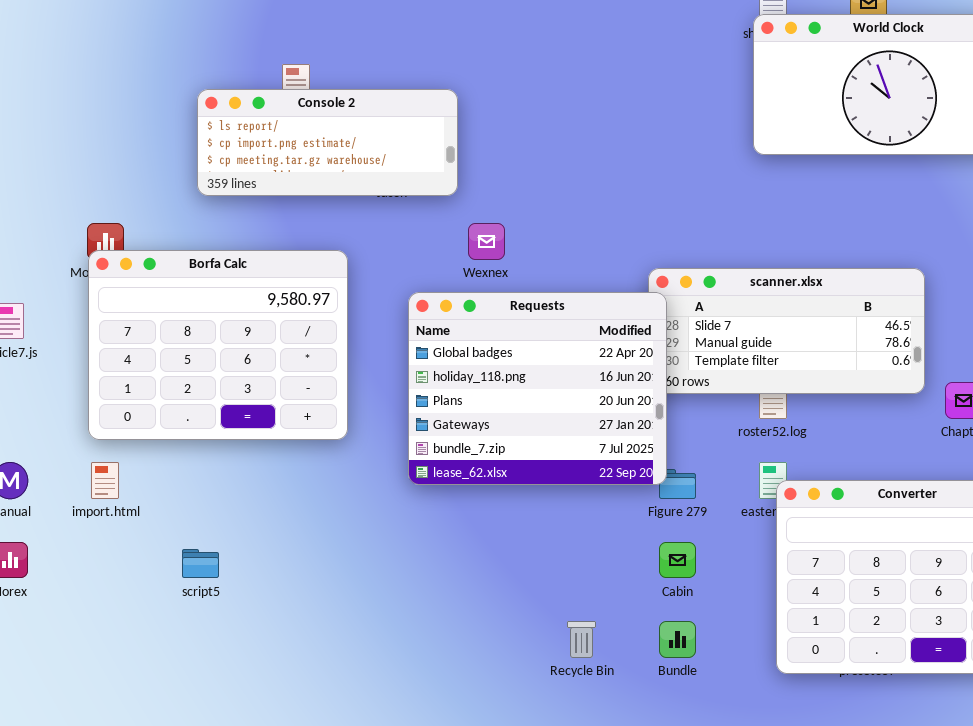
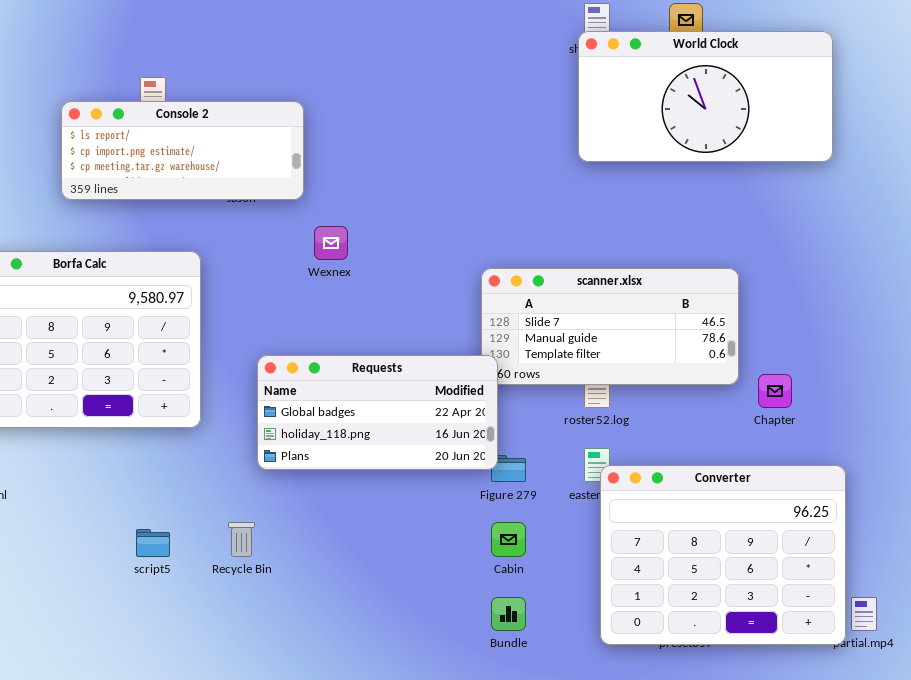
Requests: [408,292,667,485] -> [257,355,498,470], resized
script5: [182,549,219,578] -> [136,529,170,557], moved
Recycle Bin: [567,621,596,658] -> [228,522,255,557], moved

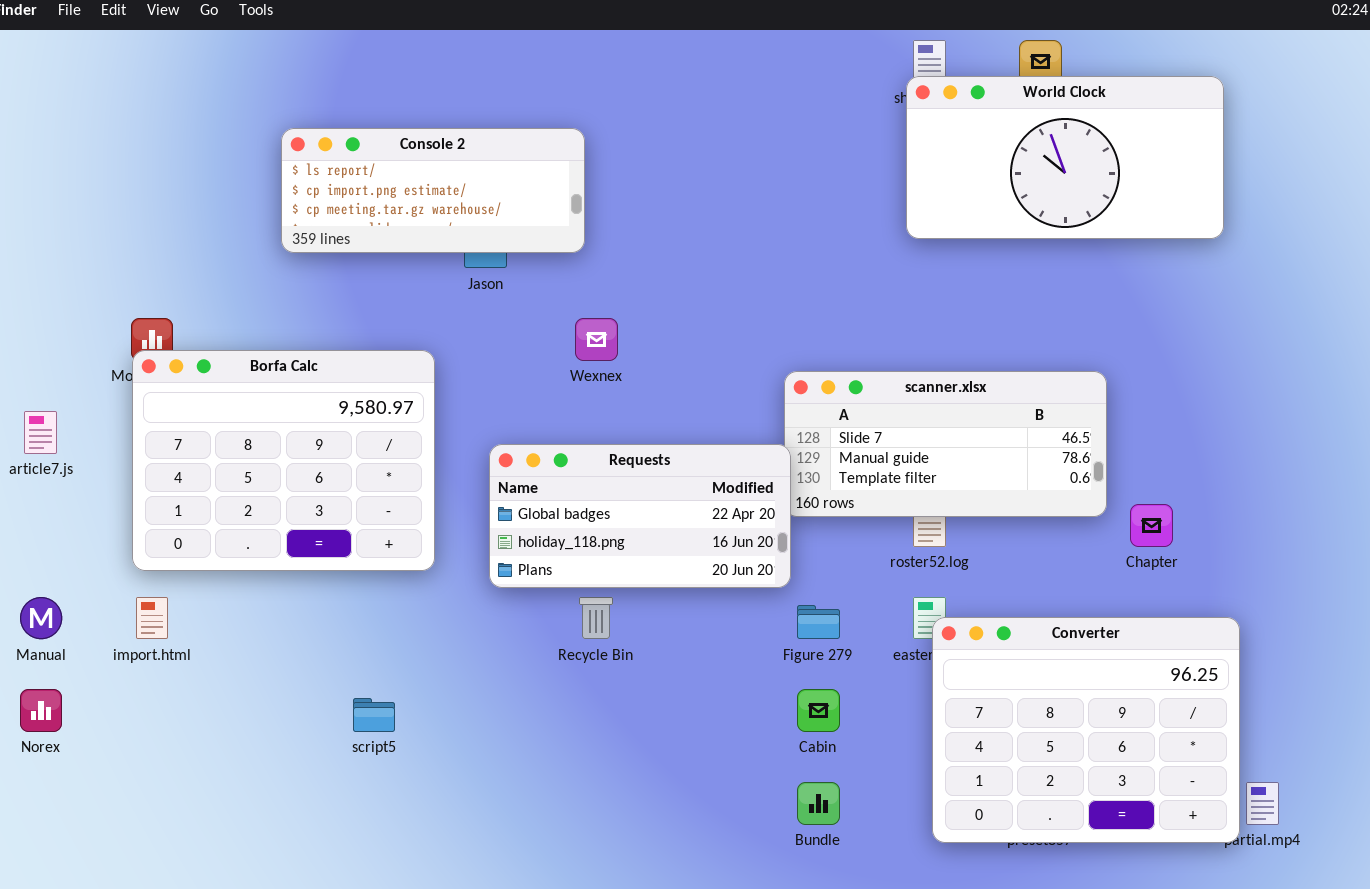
Console 2: [61,101,304,200] -> [281,128,585,253], moved
Requests: [257,355,498,470] -> [489,444,791,588], moved
Recycle Bin: [228,522,255,557] -> [579,597,613,639], moved

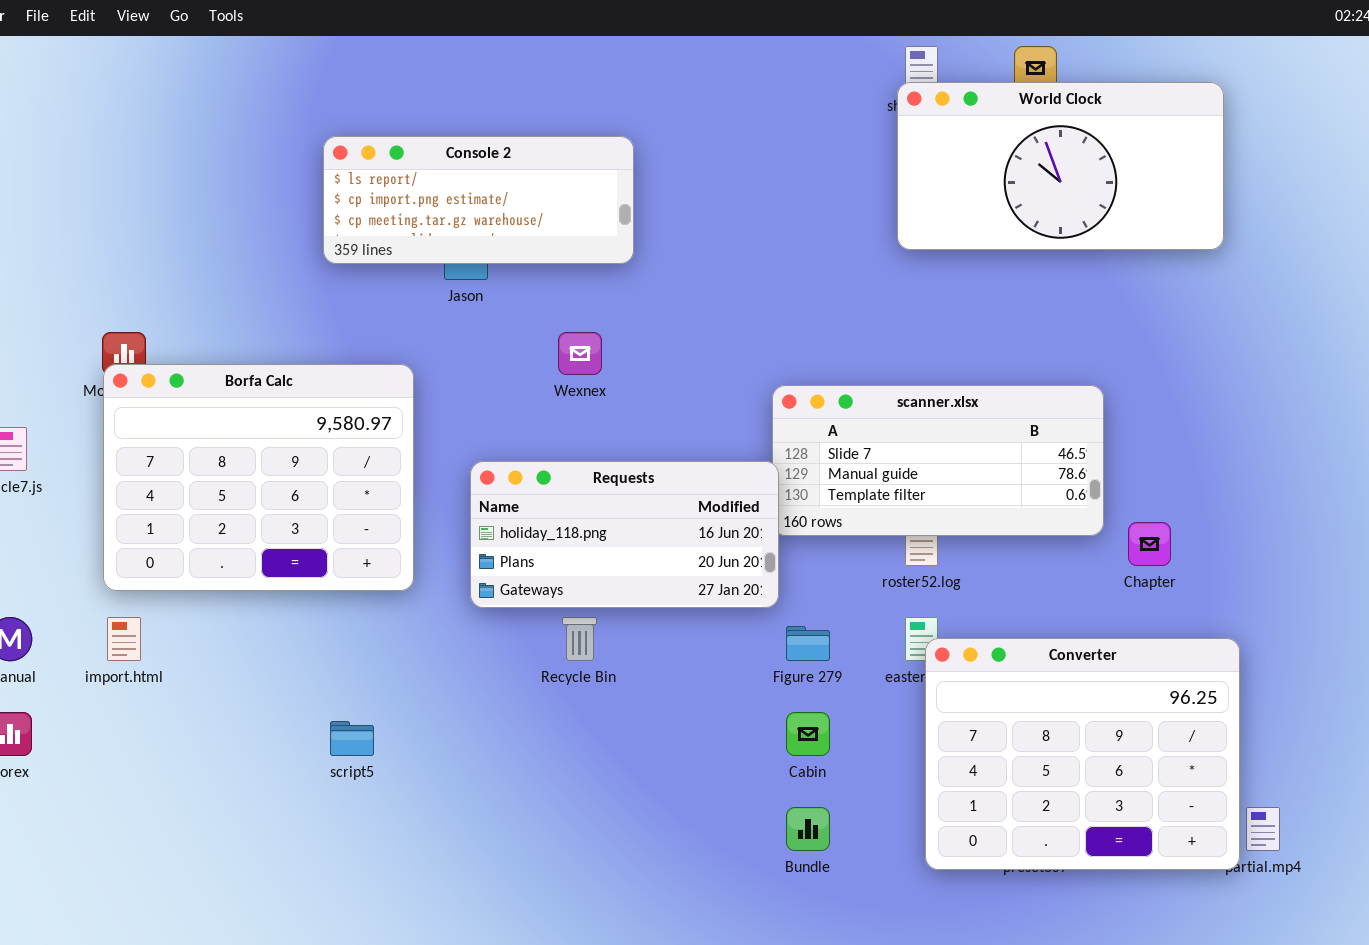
Console 2: [281,128,585,253] -> [323,136,634,264], moved
Requests: [489,444,791,588] -> [470,461,779,608], scrolled down 1 row

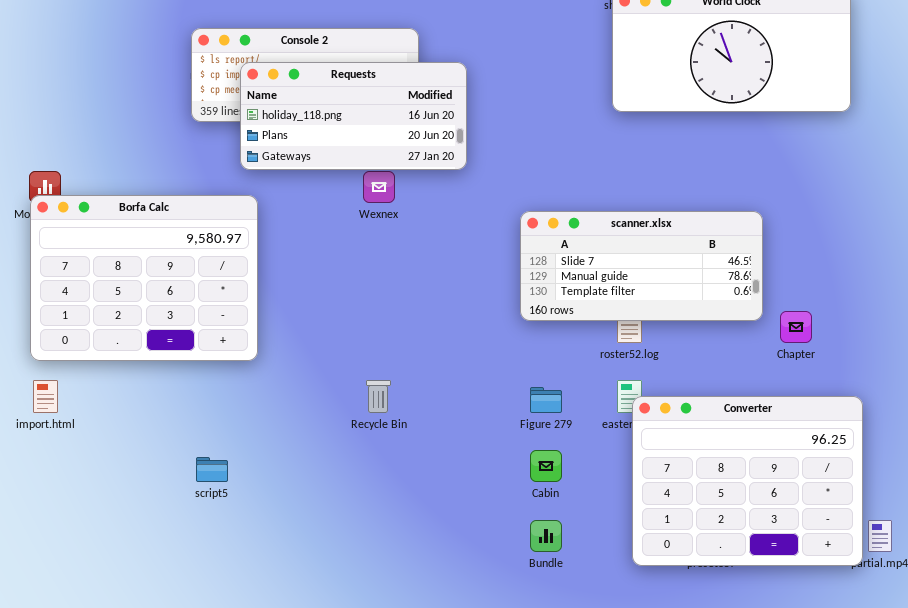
Requests: [470,461,779,608] -> [240,62,467,170], moved

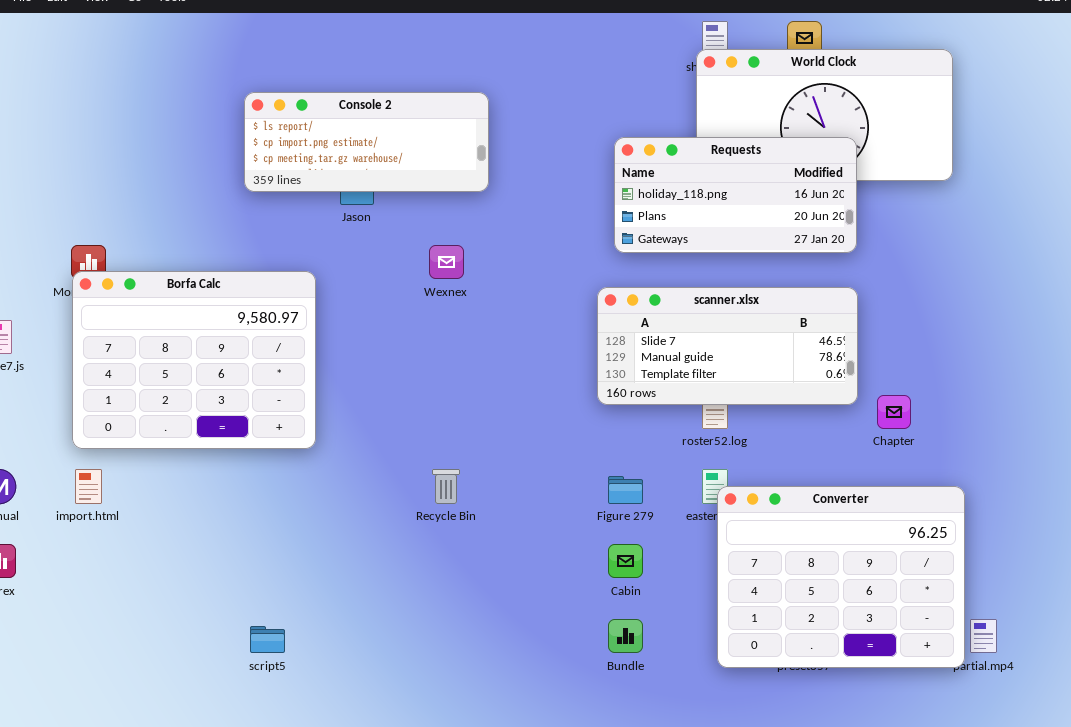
Requests: [240,62,467,170] -> [614,137,857,253], moved
script5: [196,457,228,482] -> [250,626,285,653], moved

